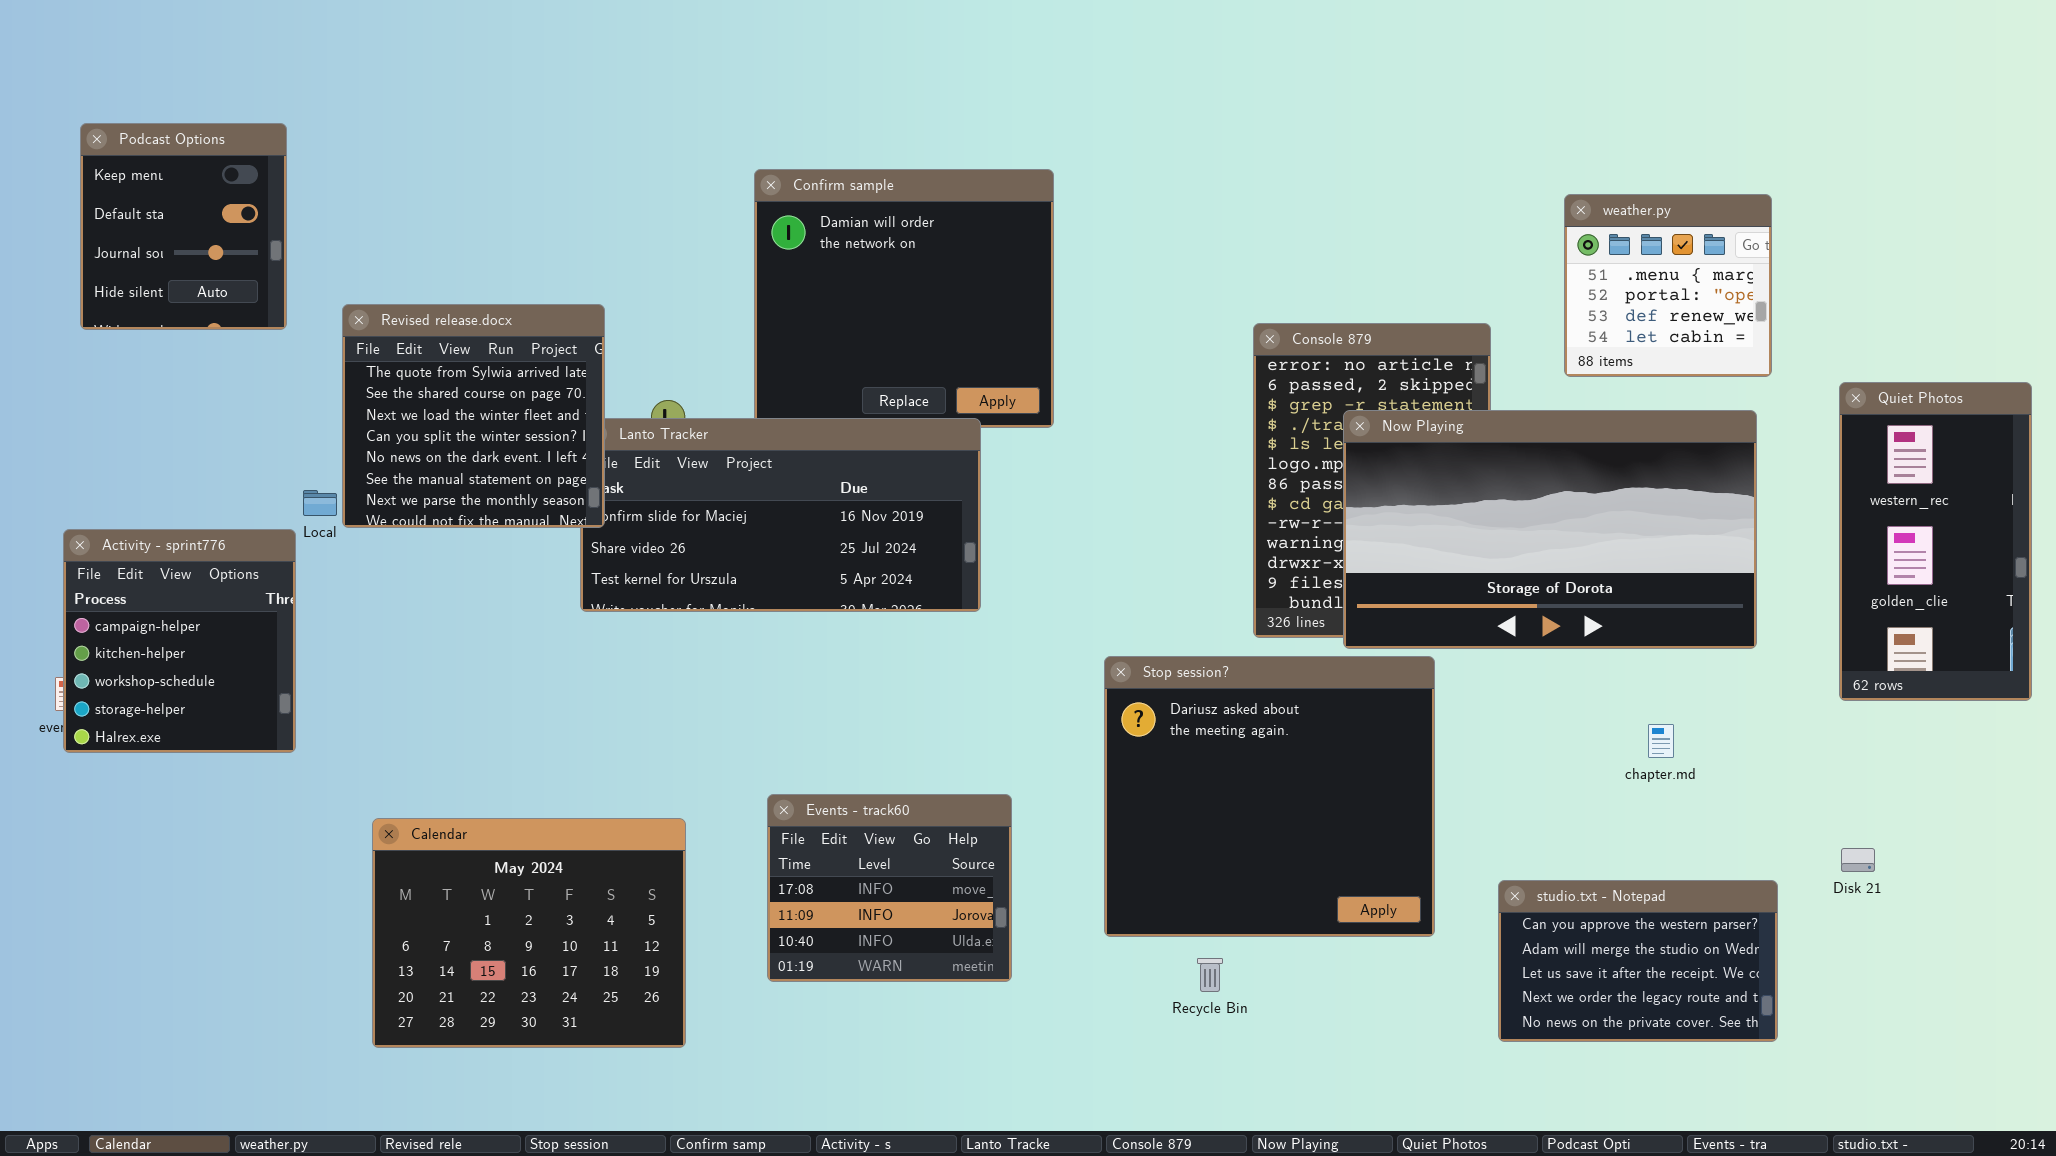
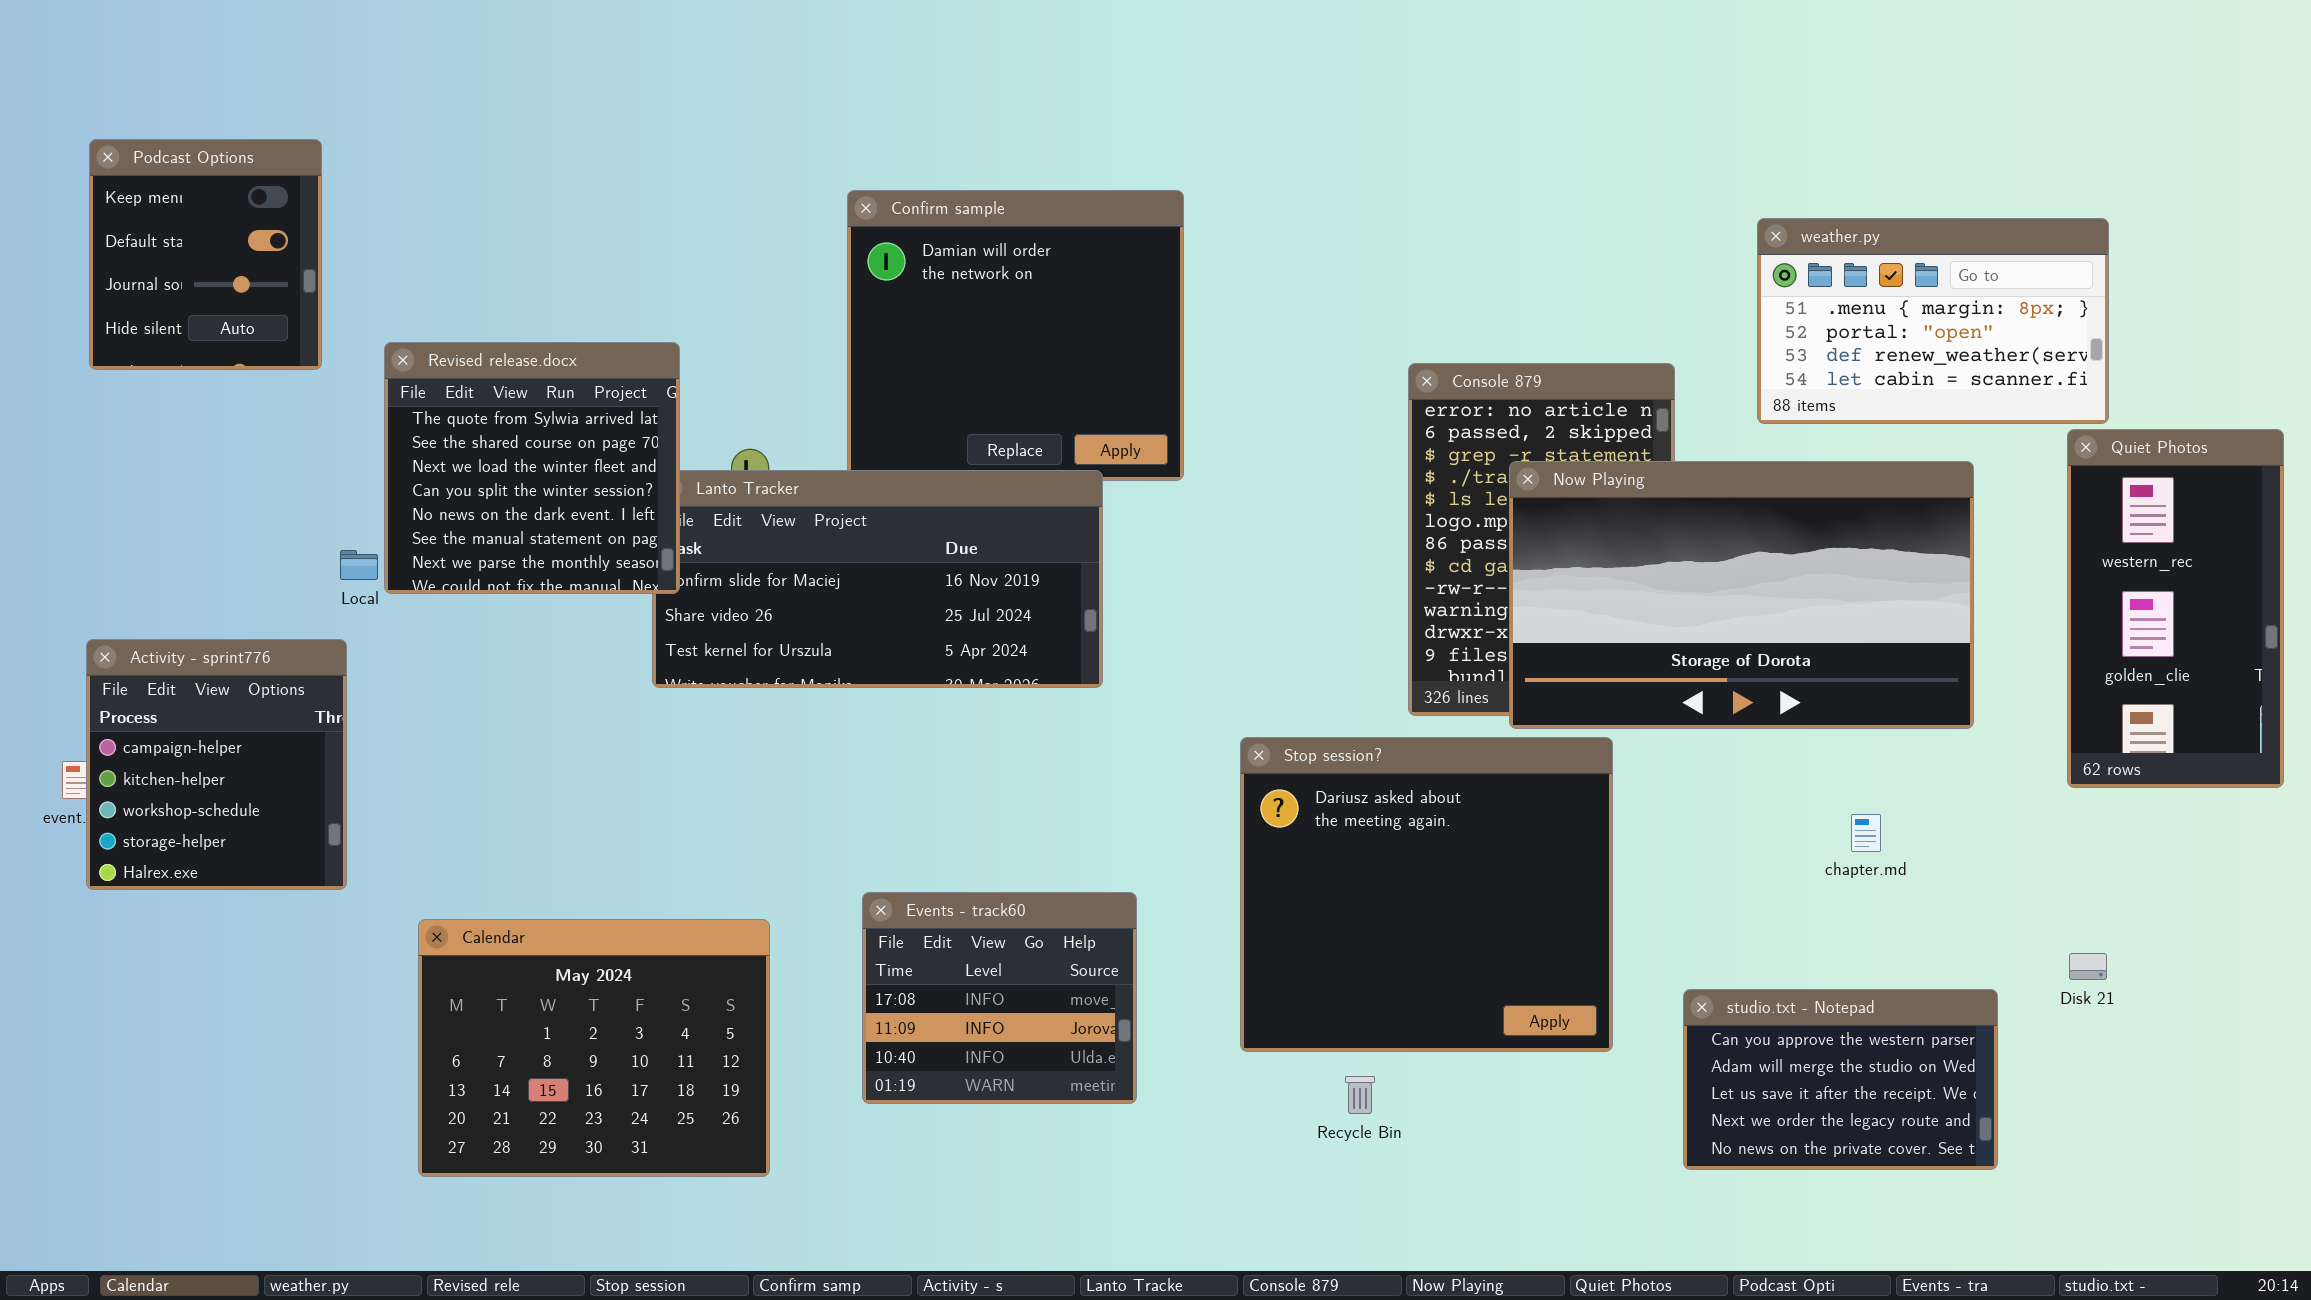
weather.py: [1564,194,1772,377] -> [1757,218,2109,424], resized
Activity - sprint776: [63,529,296,753] -> [86,639,347,890], moved

